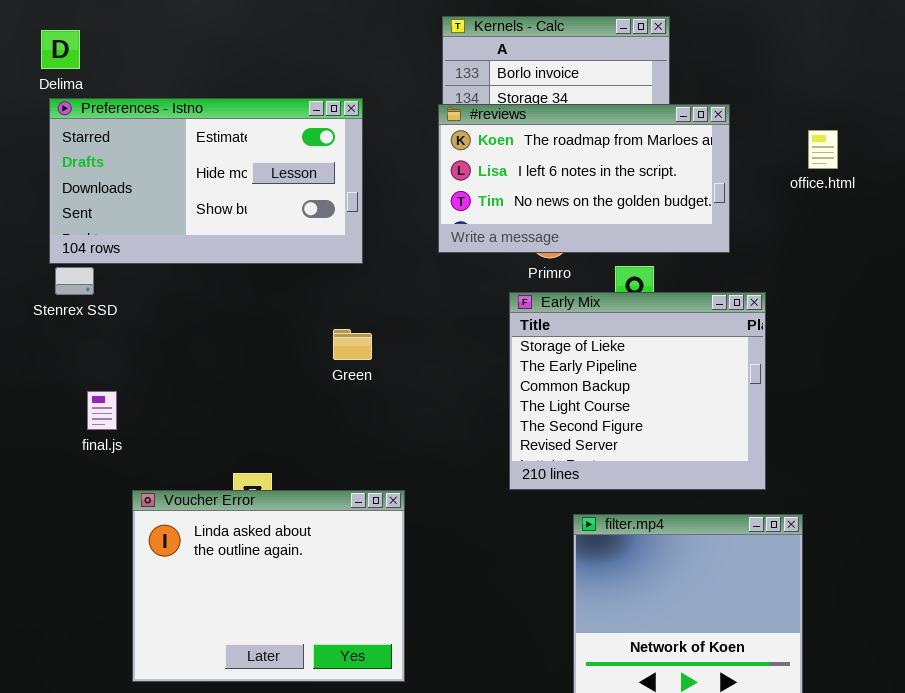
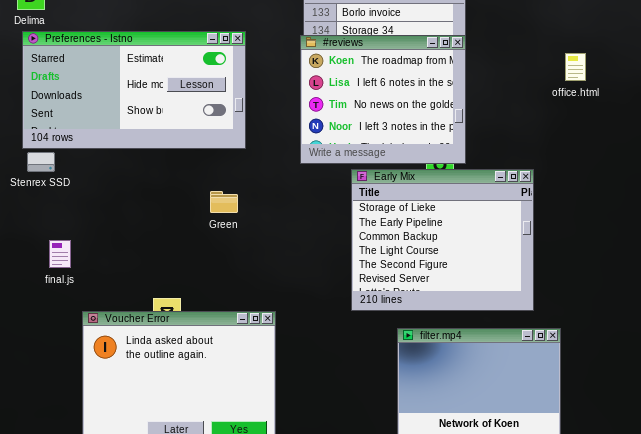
#reviews: [438,104,730,253] -> [300,35,466,164], resized
Green: [333,329,372,360] -> [210,191,238,213], moved

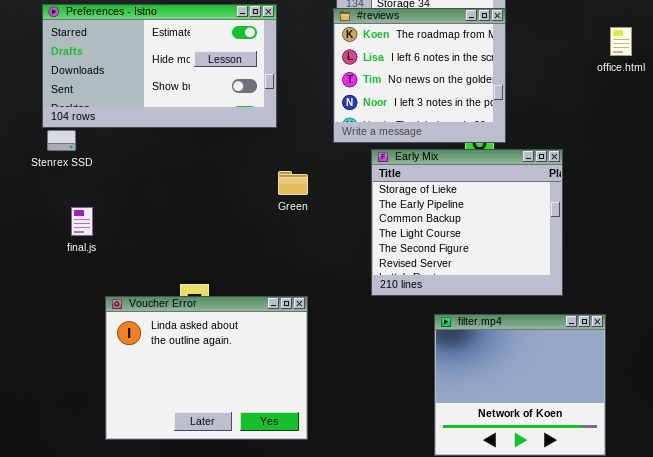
Early Mix: [351,169,534,311] -> [371,149,563,296], moved
Green: [210,191,238,213] -> [278,171,308,195], moved
final.js: [49,240,71,268] -> [71,207,93,236], moved

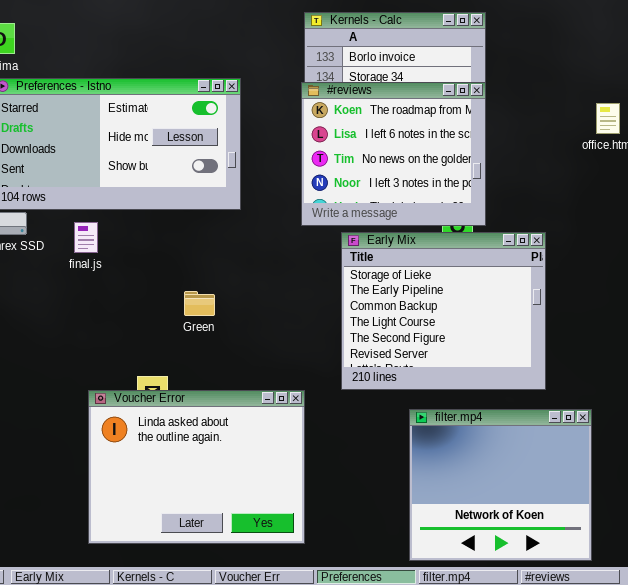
Green: [278,171,308,195] -> [184,291,215,316], moved
final.js: [71,207,93,236] -> [74,222,98,253], moved
Voucher Error: [105,296,308,440] -> [88,390,305,544], moved

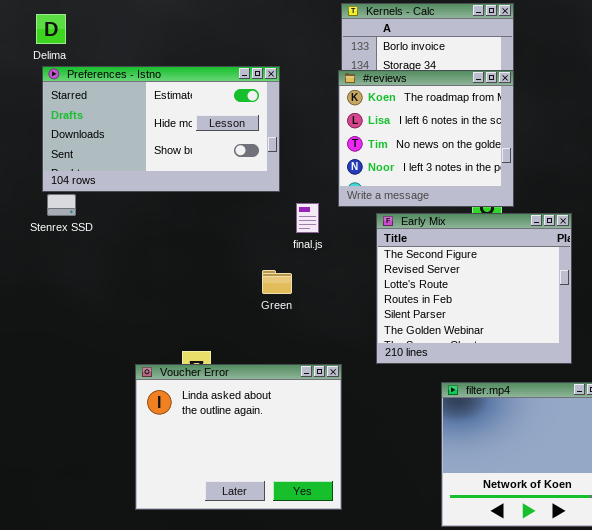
final.js: [74,222,98,253] -> [296,203,319,233], moved
Early Mix: [341,232,546,390] -> [376,213,572,364], scrolled down 4 rows
Green: [184,291,215,316] -> [262,270,292,294], moved

